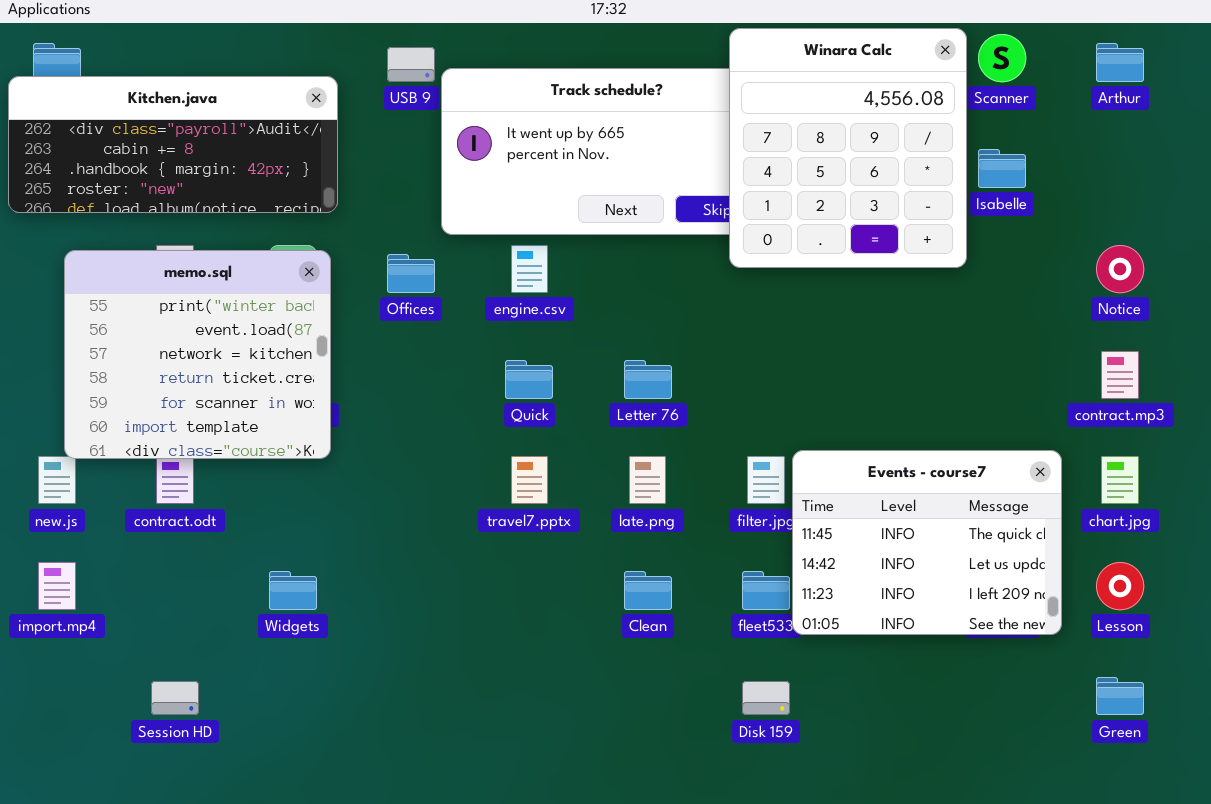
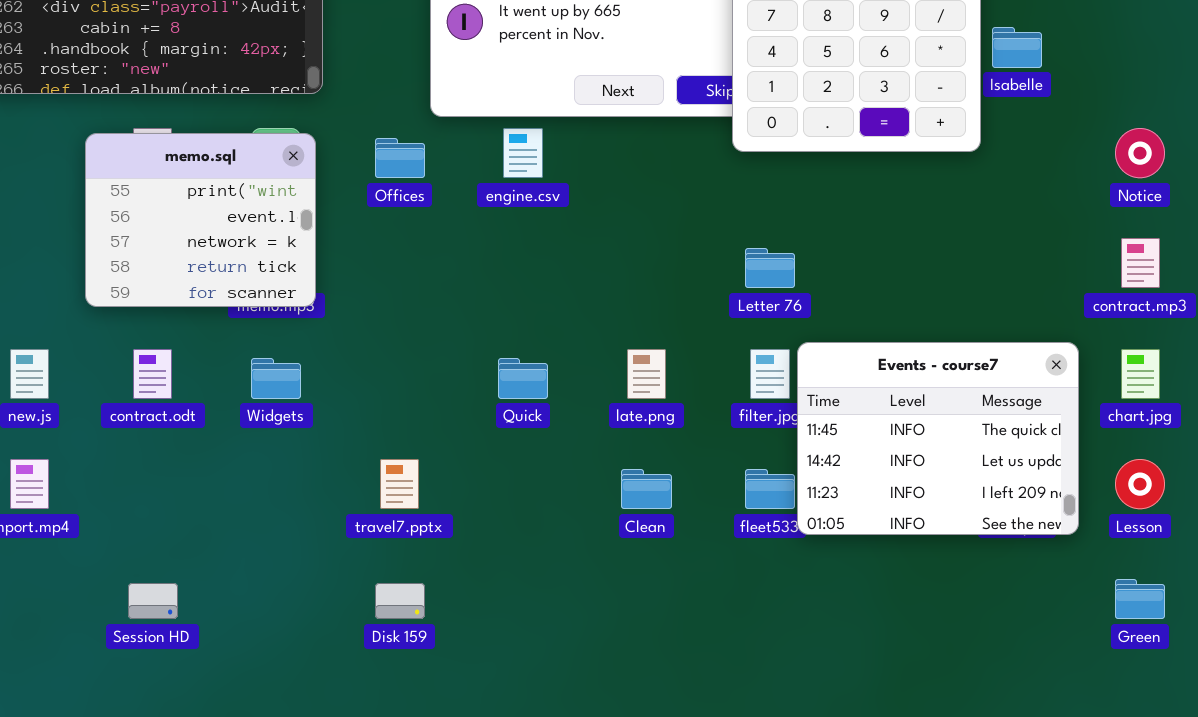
memo.sql: [64,250,331,459] -> [85,133,316,307], resized
Quick: [505,360,553,399] -> [498,358,548,399], moved
Letter 76: [624,360,672,399] -> [745,248,795,288], moved
travel7.pptx: [511,456,548,504] -> [380,459,419,509], moved
Widgets: [269,571,317,610] -> [251,358,301,399], moved
Disk 159: [742,681,790,715] -> [375,583,425,619], moved

